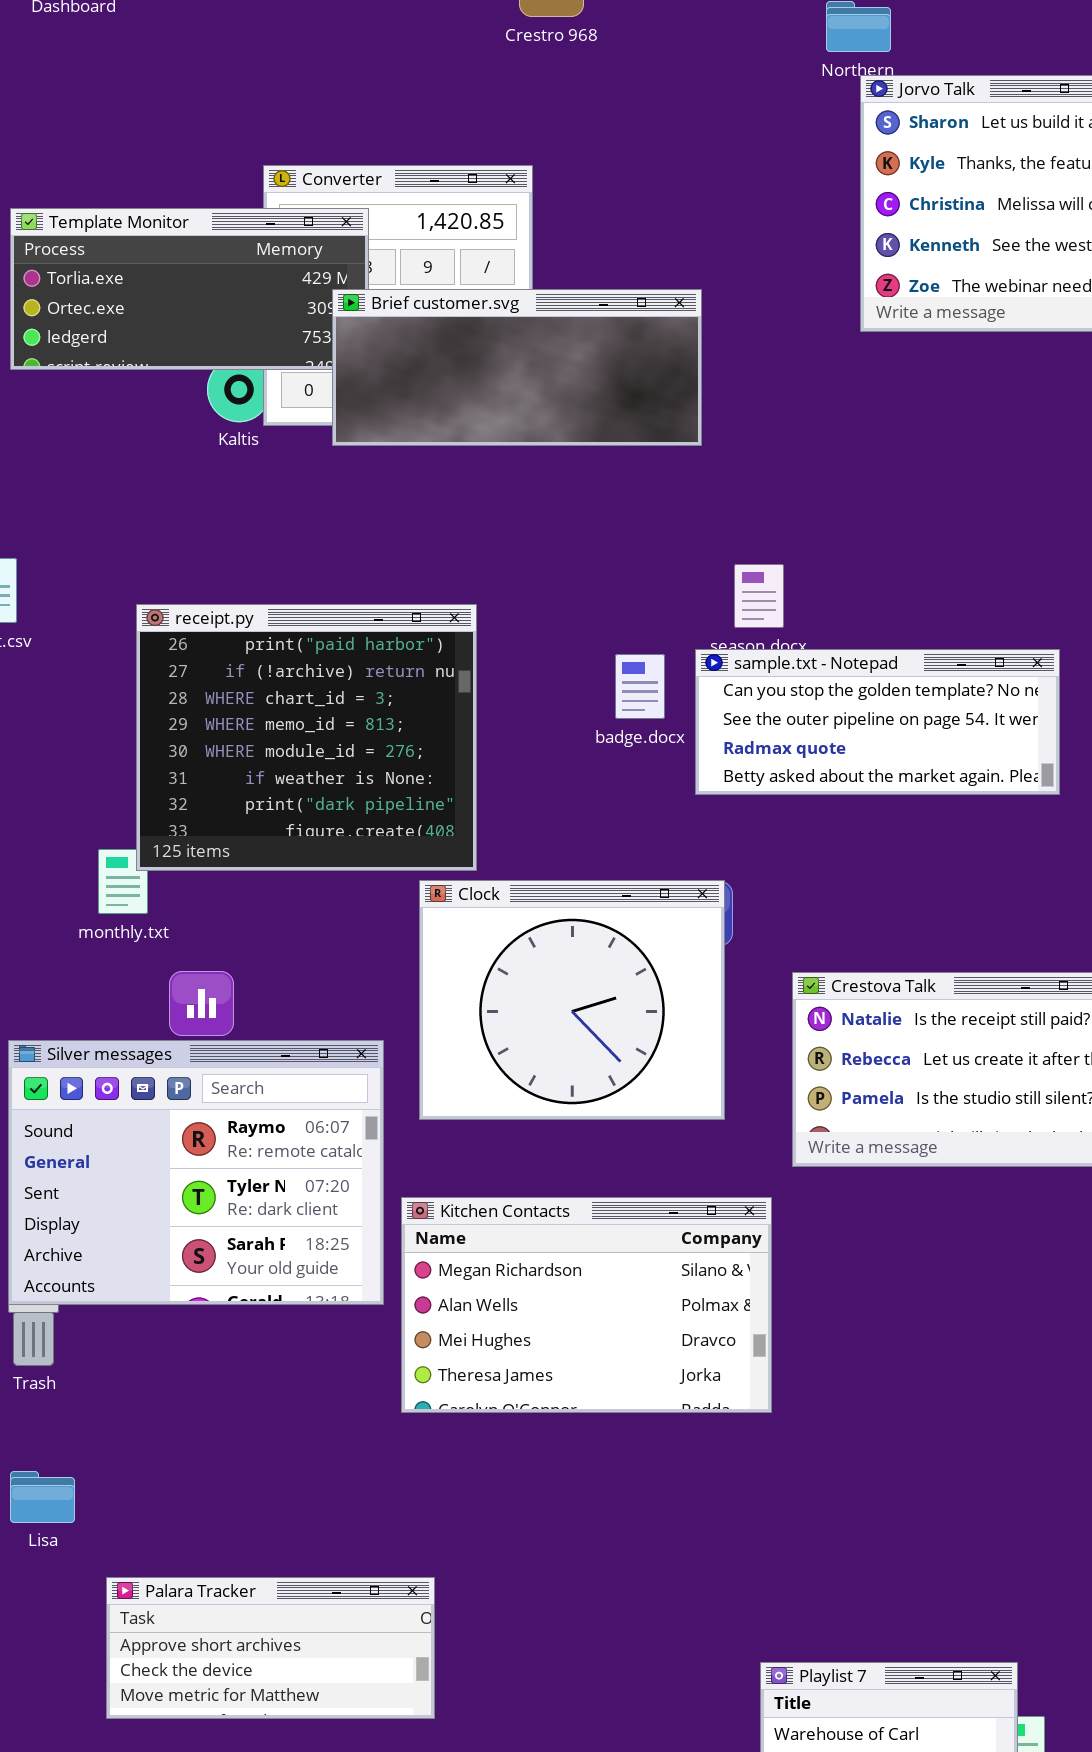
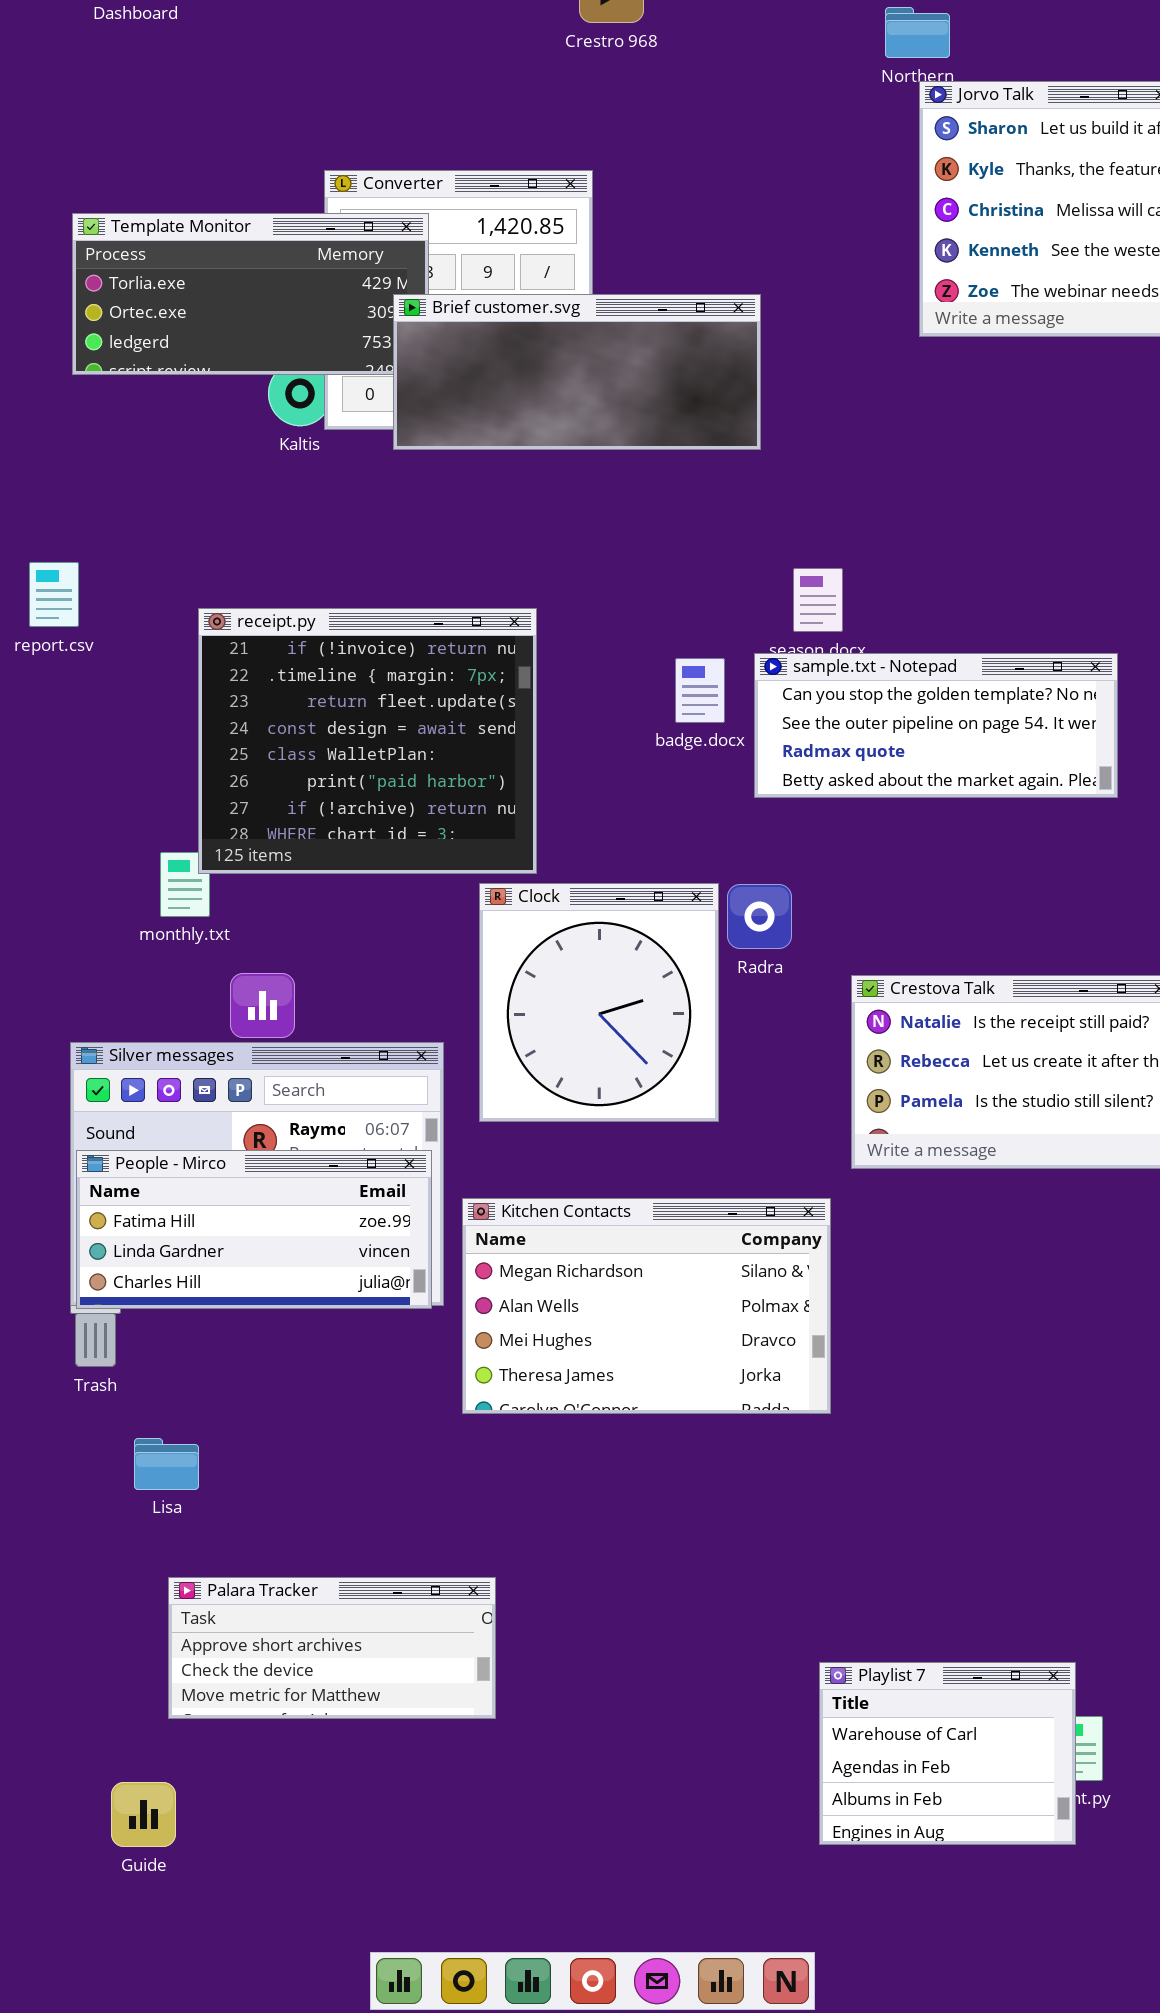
receipt.py: [136,604,477,871] -> [198,608,537,874], scrolled up 5 rows
Clock: [419,880,725,1120] -> [479,883,719,1122], resized
People - Mirco: none -> [76,1150,432,1309], opened
Lisa: [10,1471,75,1523] -> [134,1438,199,1490], moved

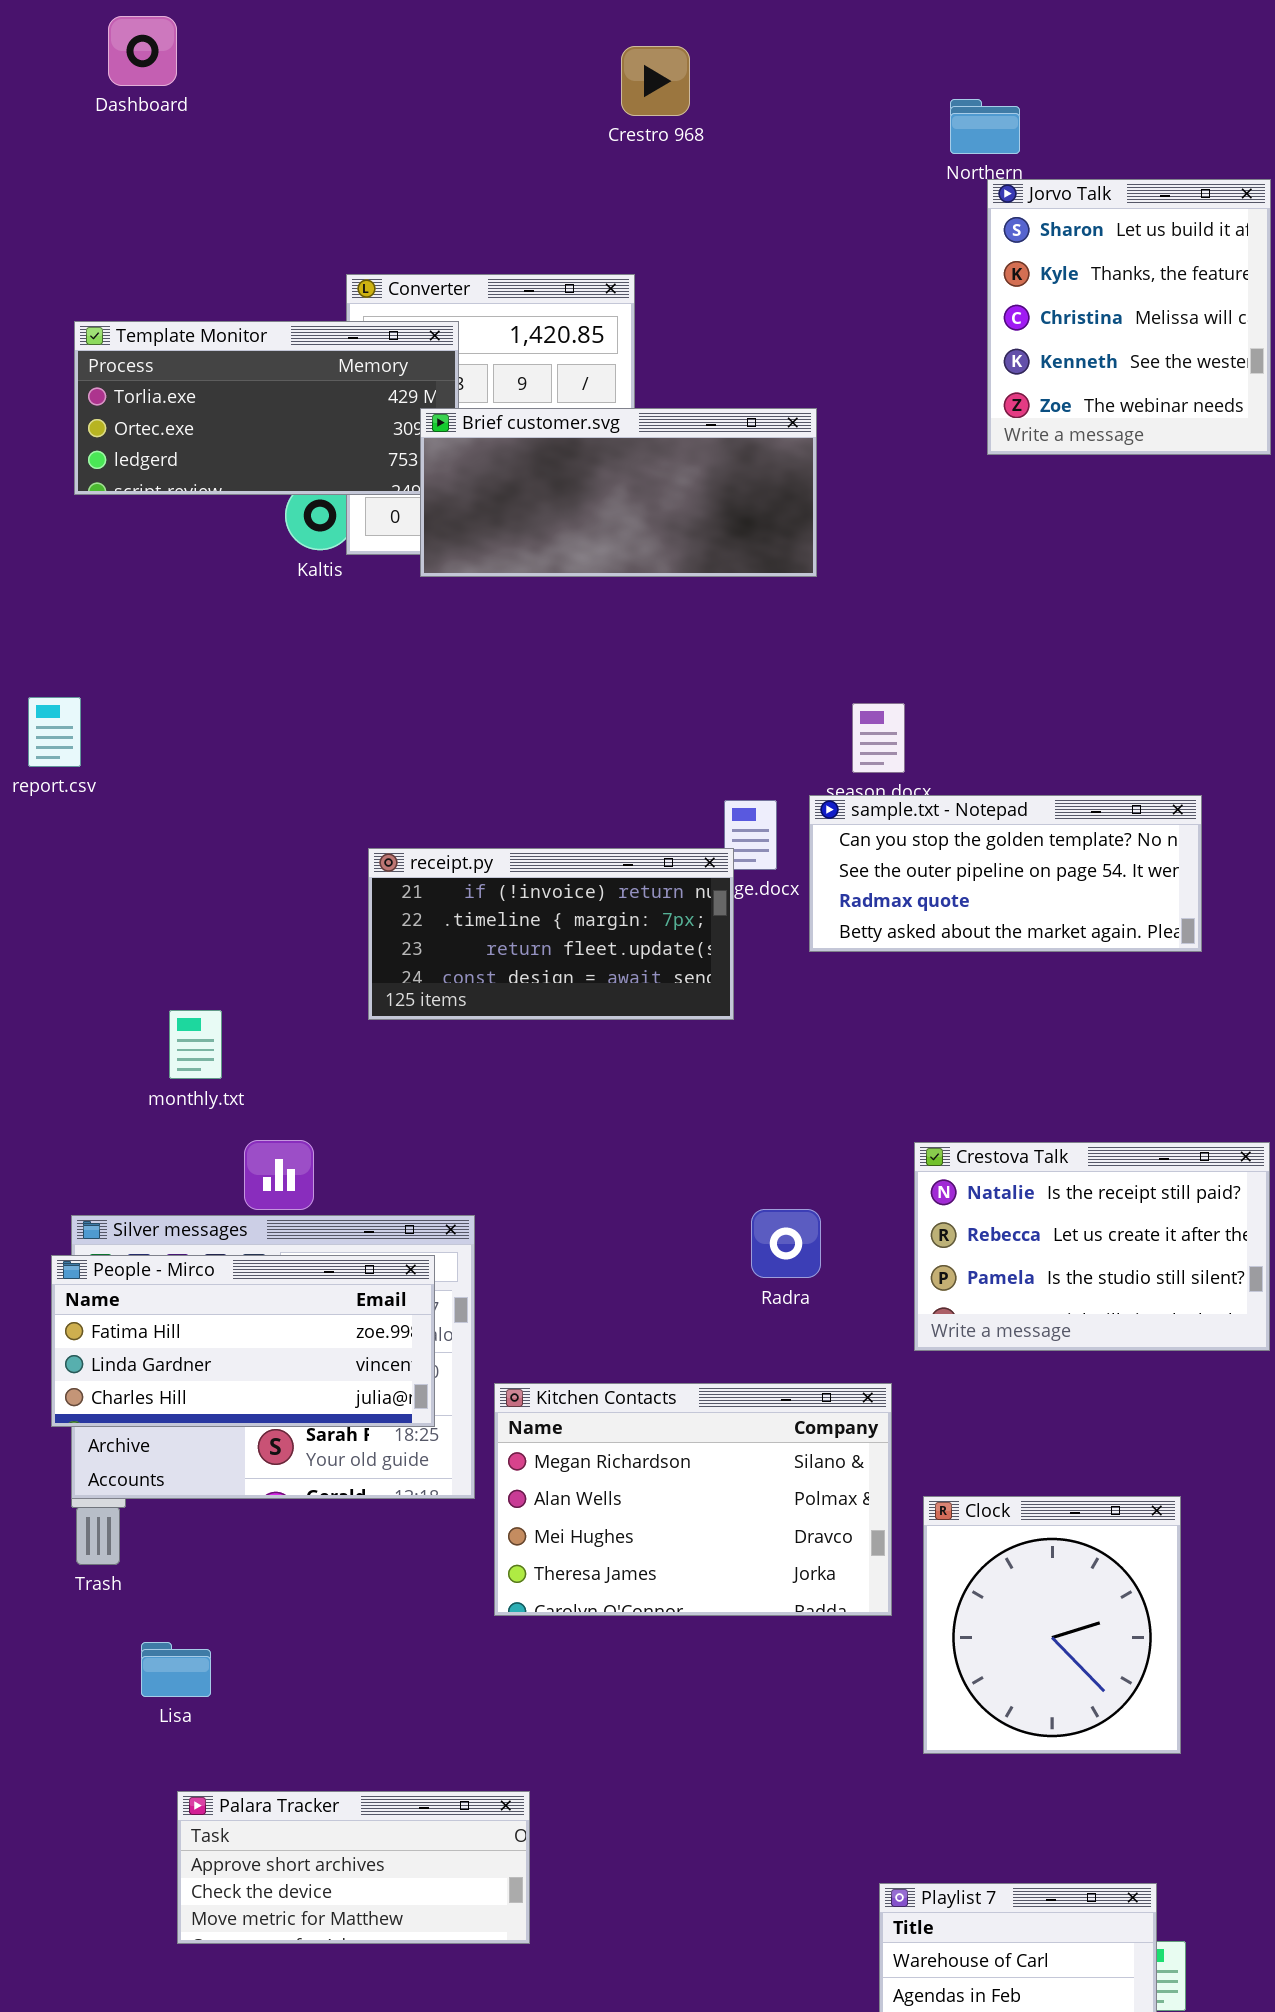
receipt.py: [198,608,537,874] -> [368,848,734,1020], moved, resized
Clock: [479,883,719,1122] -> [923,1496,1181,1754], moved
Radra: [727,884,792,949] -> [751,1209,821,1278], moved
People - Mirco: [76,1150,432,1309] -> [51,1255,435,1427], moved

